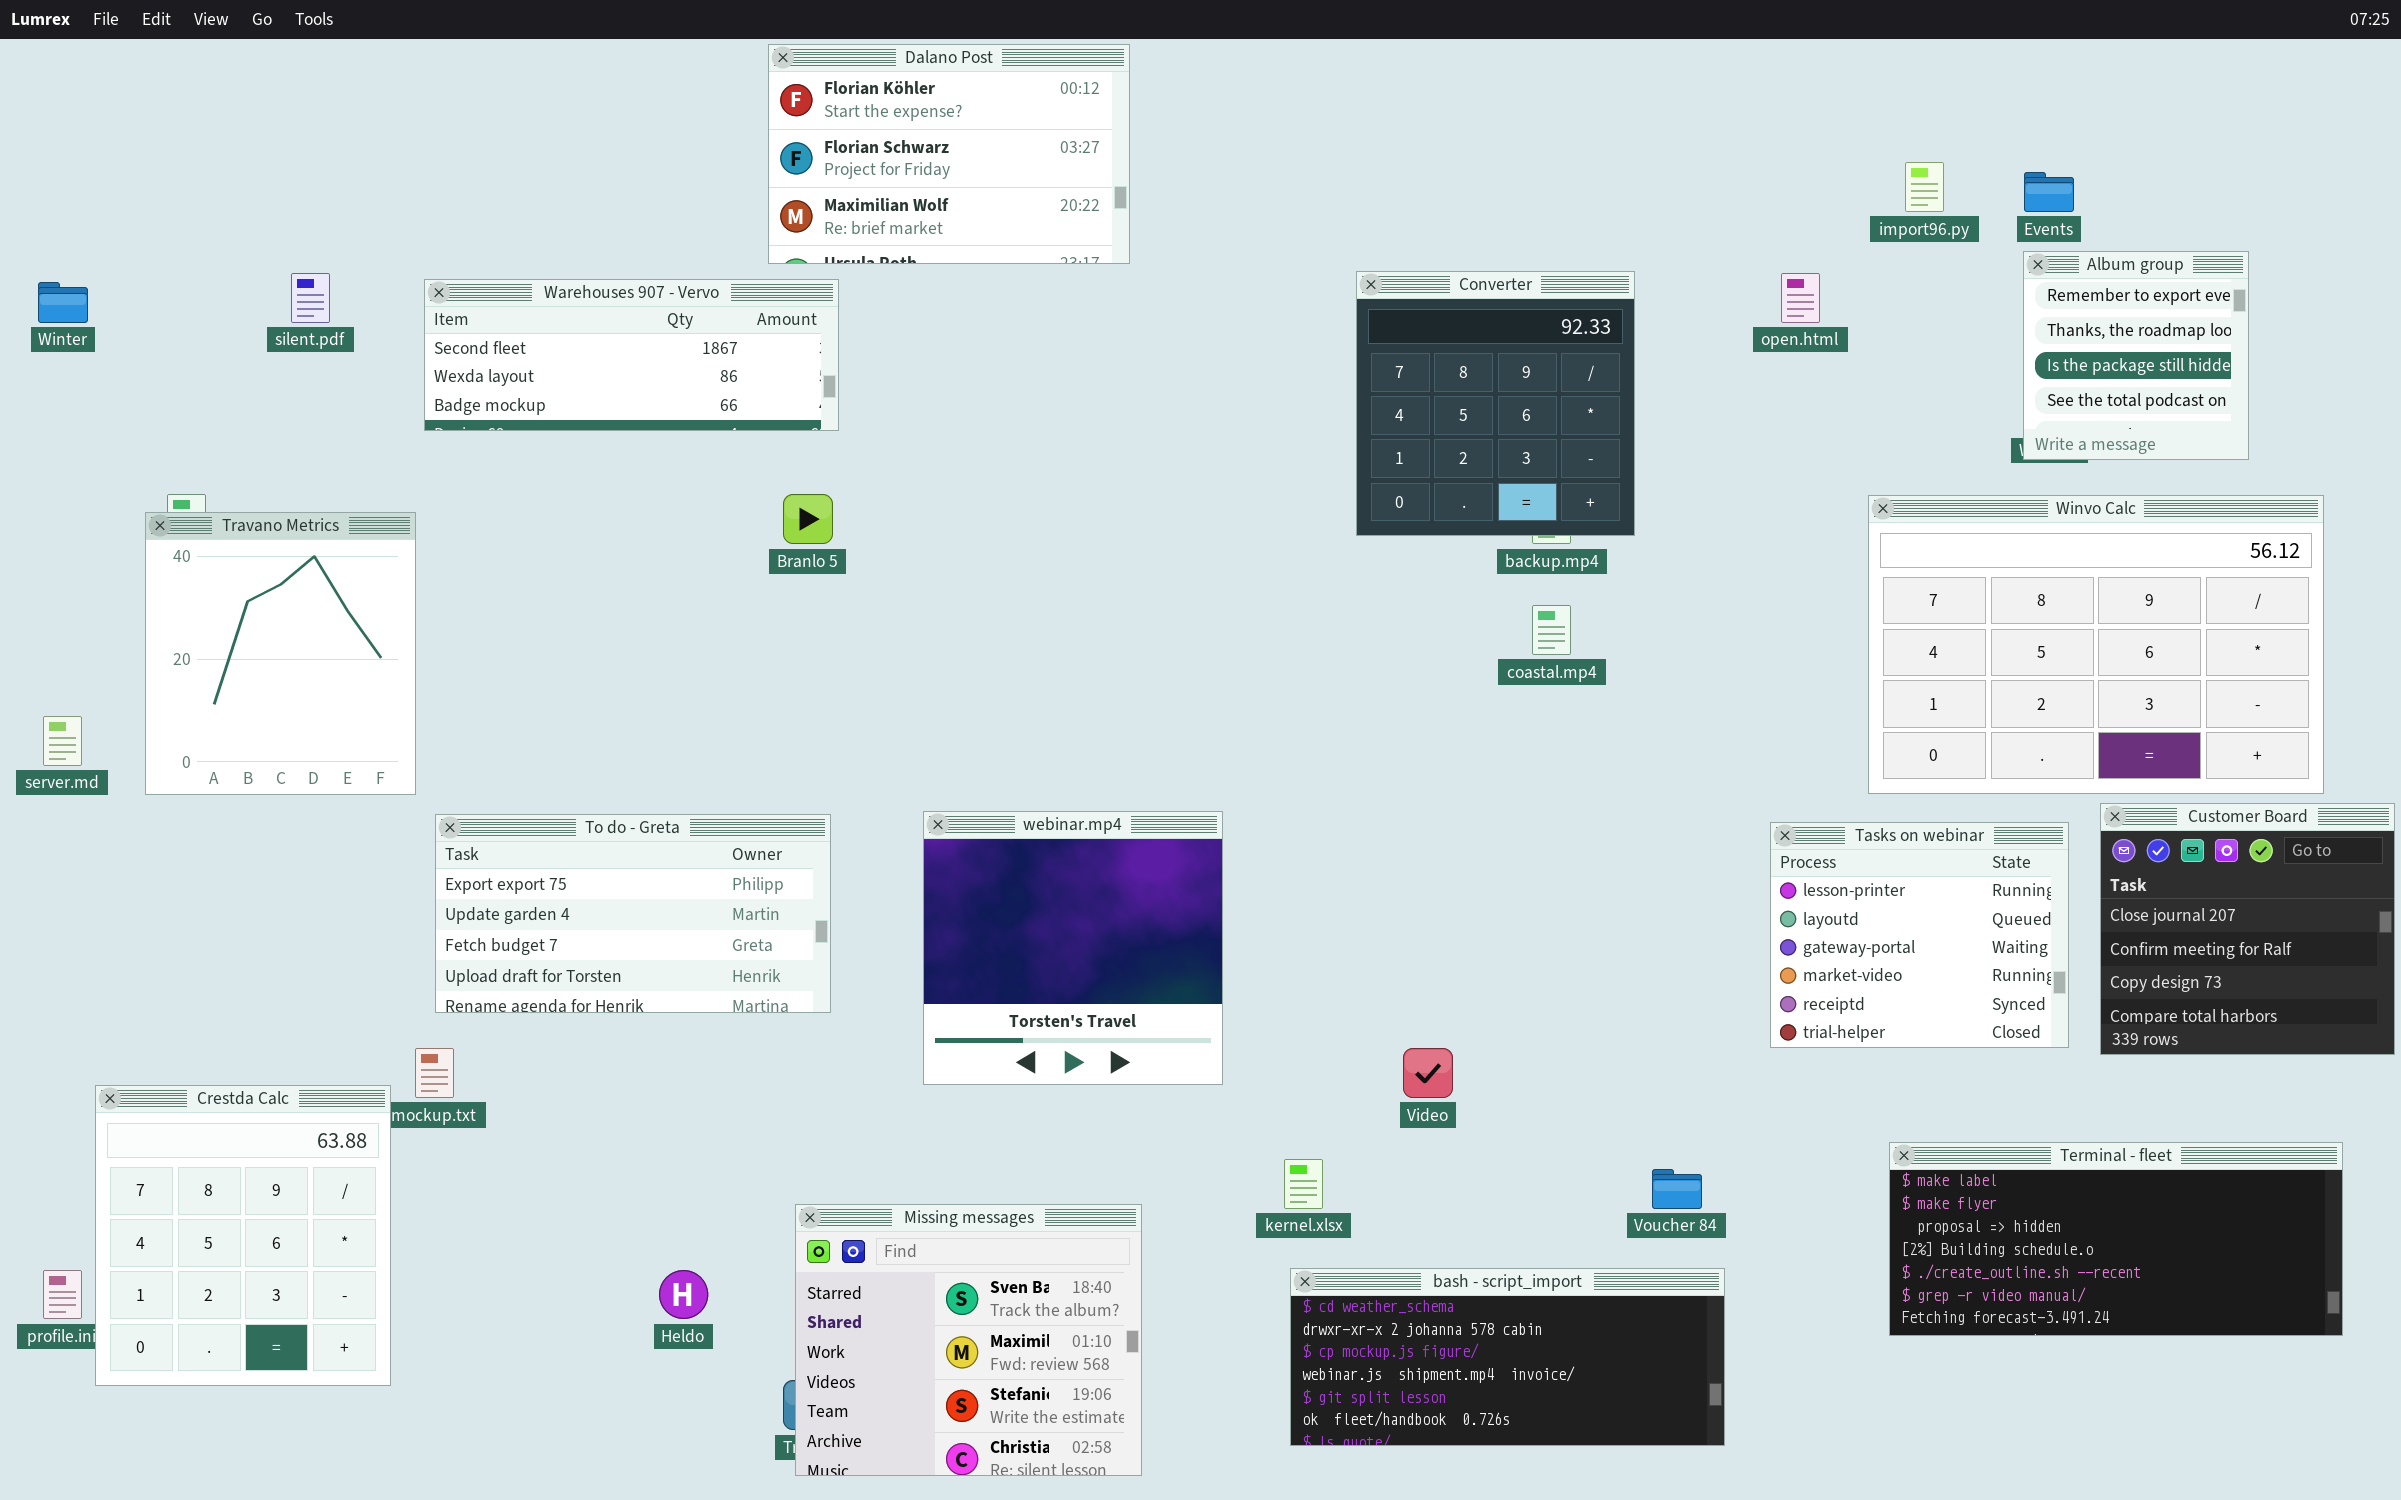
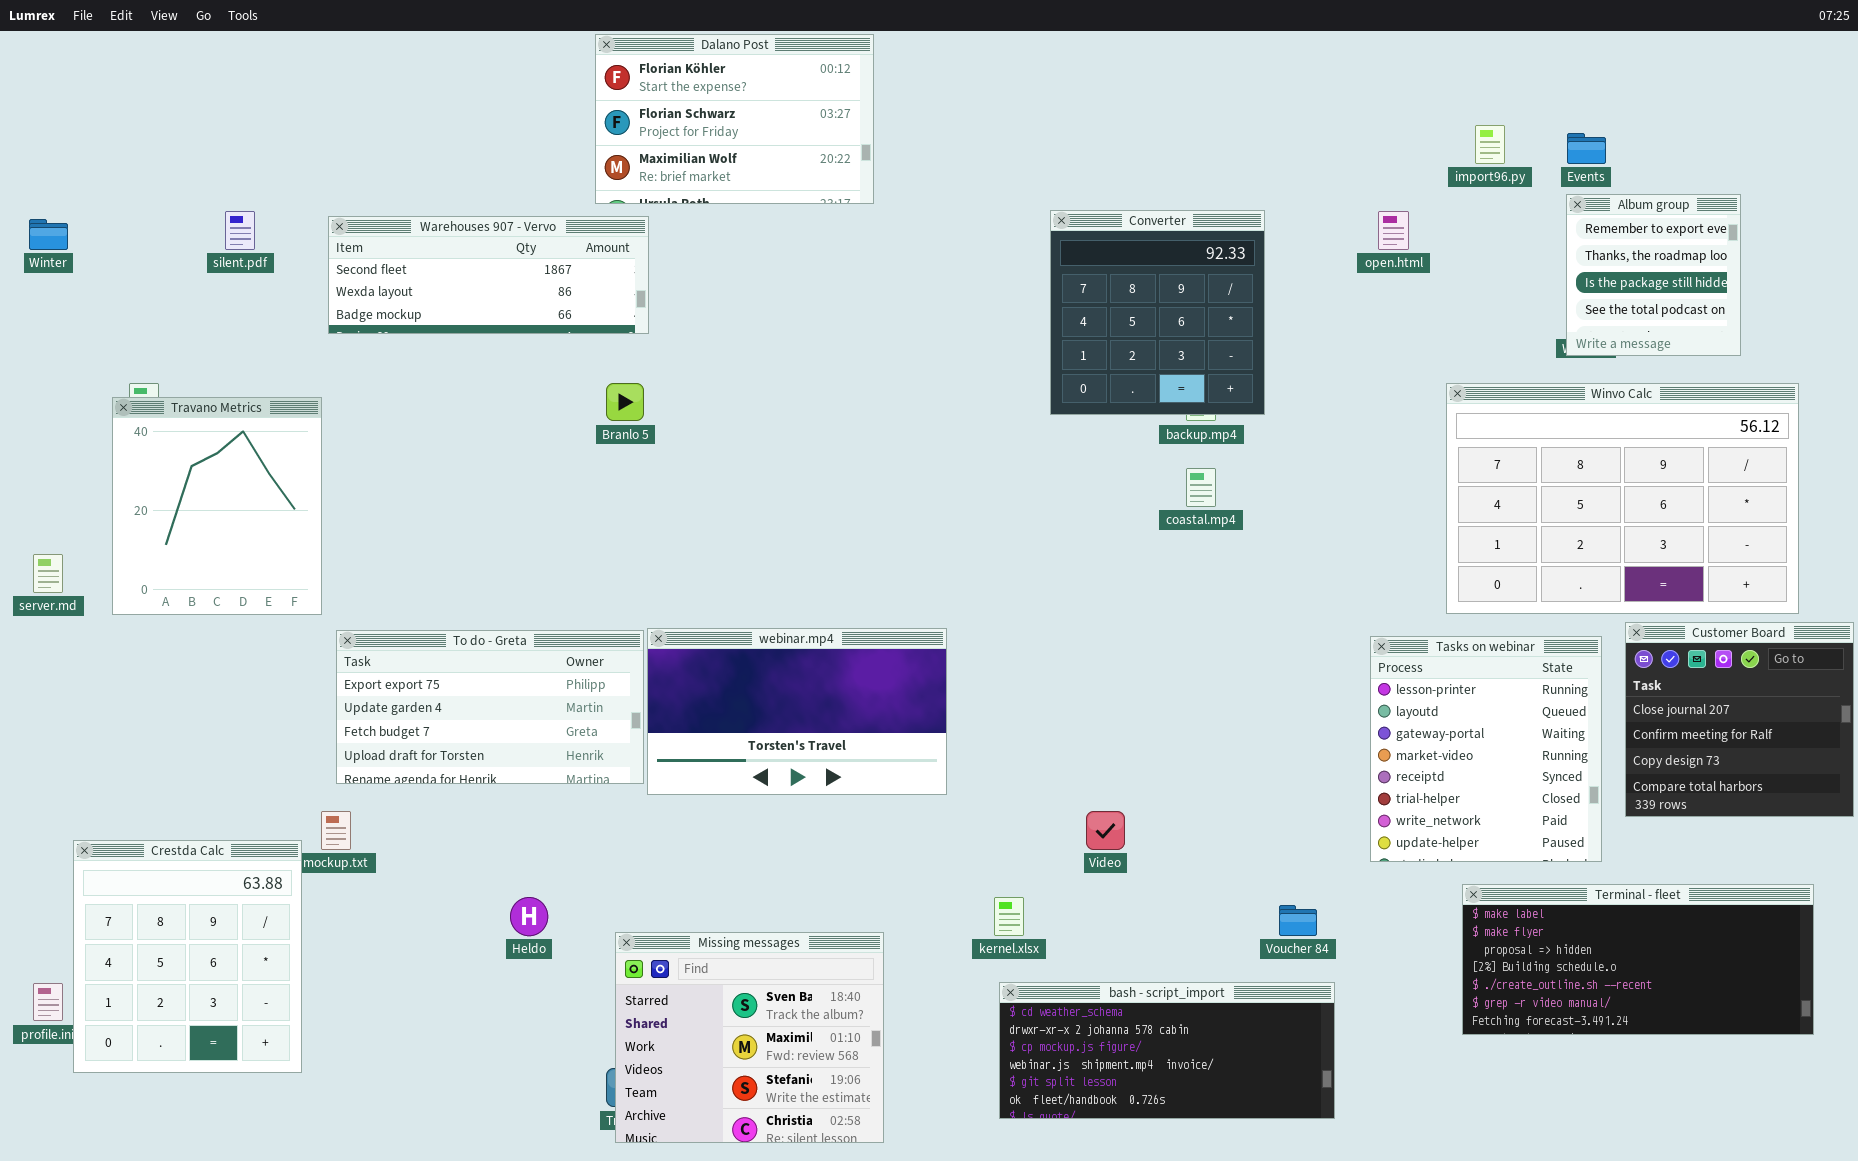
webinar.mp4: [923,811,1223,1085] -> [647,628,947,795], resized
Tasks on webinar: [1770,822,2069,1048] -> [1370,636,1602,862], resized
Heldo: [659,1270,708,1319] -> [510,897,548,936], moved

